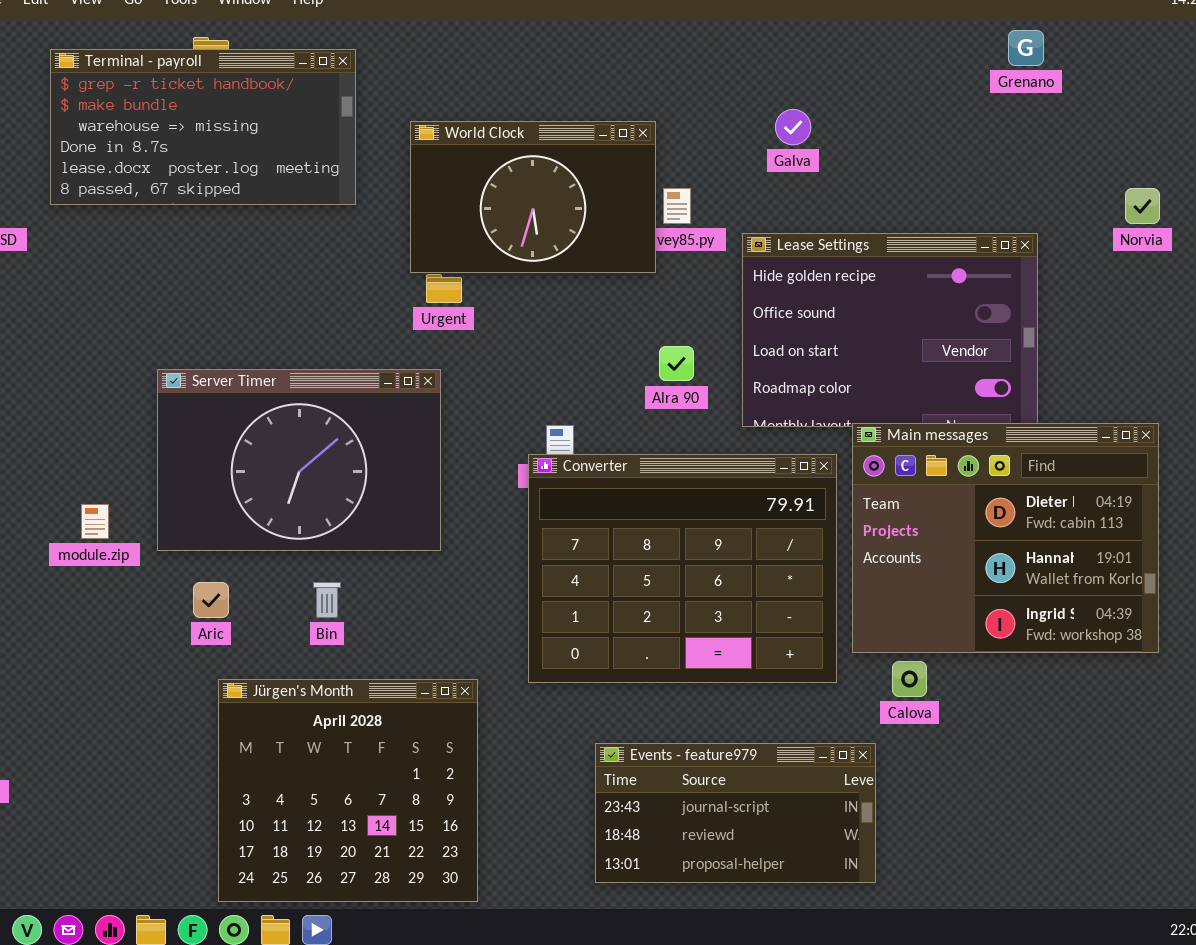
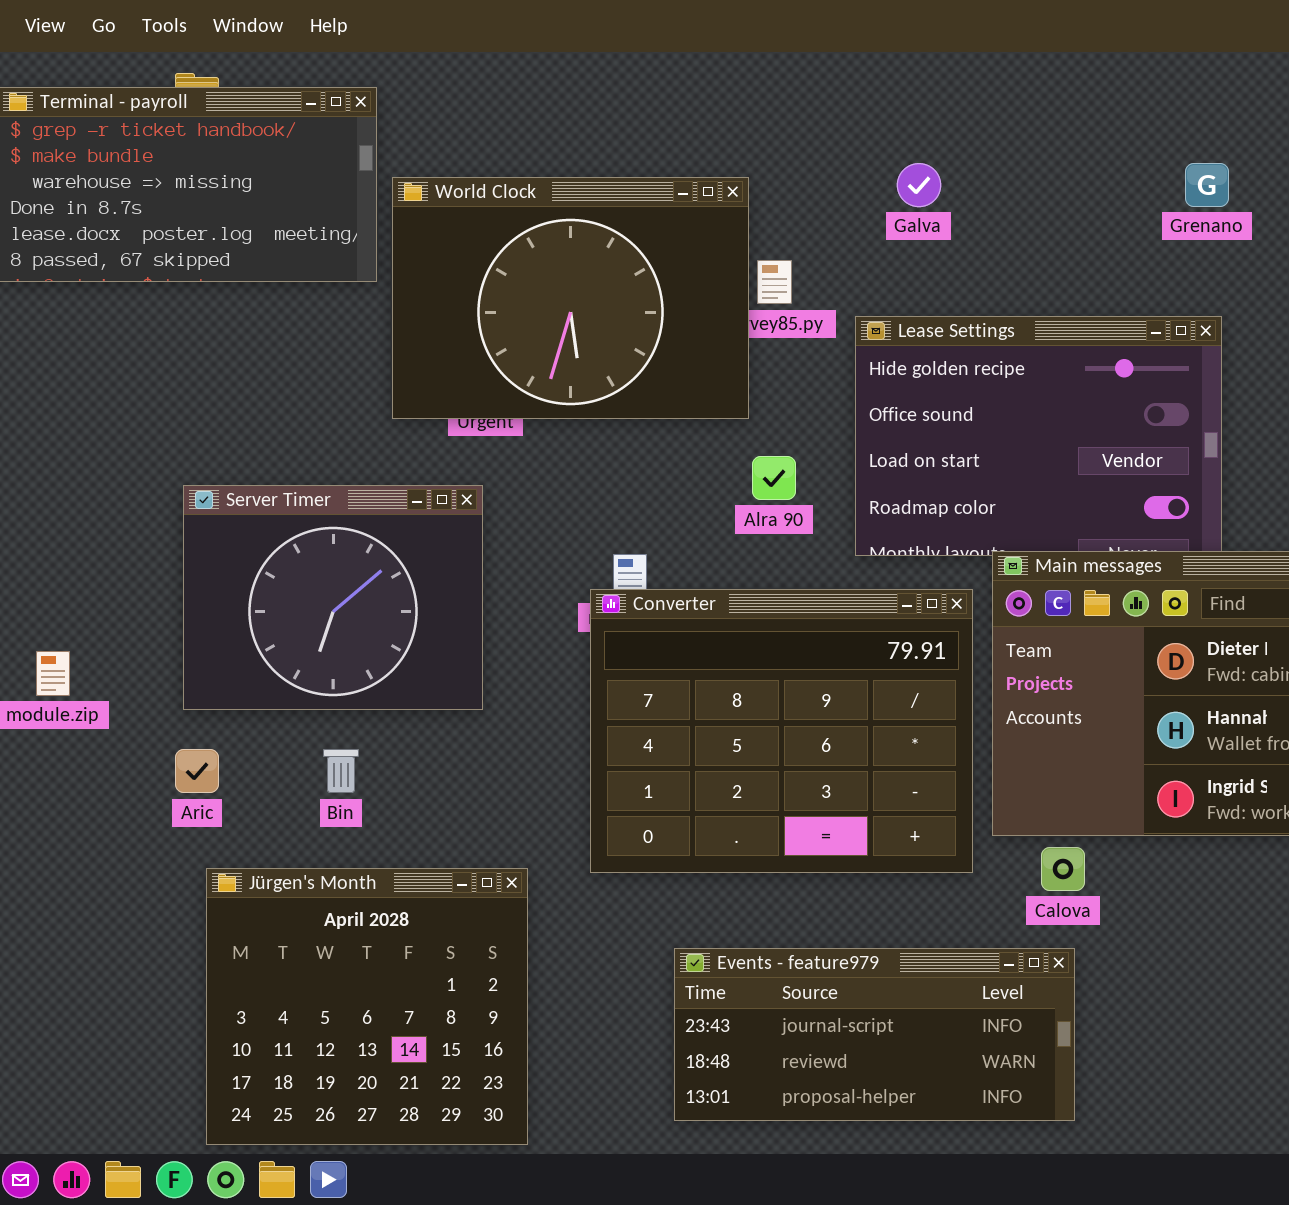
Grenano: [1008,30,1044,66] -> [1185,163,1229,207], moved
World Clock: [410,121,656,273] -> [392,177,749,419], resized
Server Timer: [157,369,441,551] -> [183,485,483,710], resized
Events - feature979: [595,743,876,883] -> [674,948,1075,1121], resized

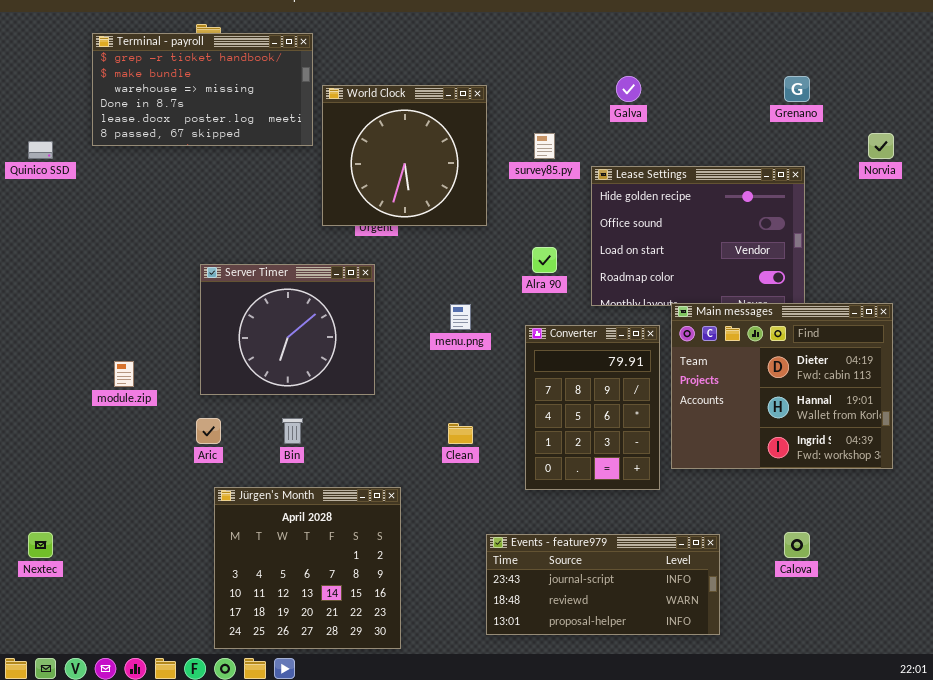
World Clock: [392,177,749,419] -> [322,85,487,226], resized
Converter: [590,589,973,873] -> [525,325,660,490], resized
Calova: [1041,847,1085,891] -> [784,532,810,558], moved

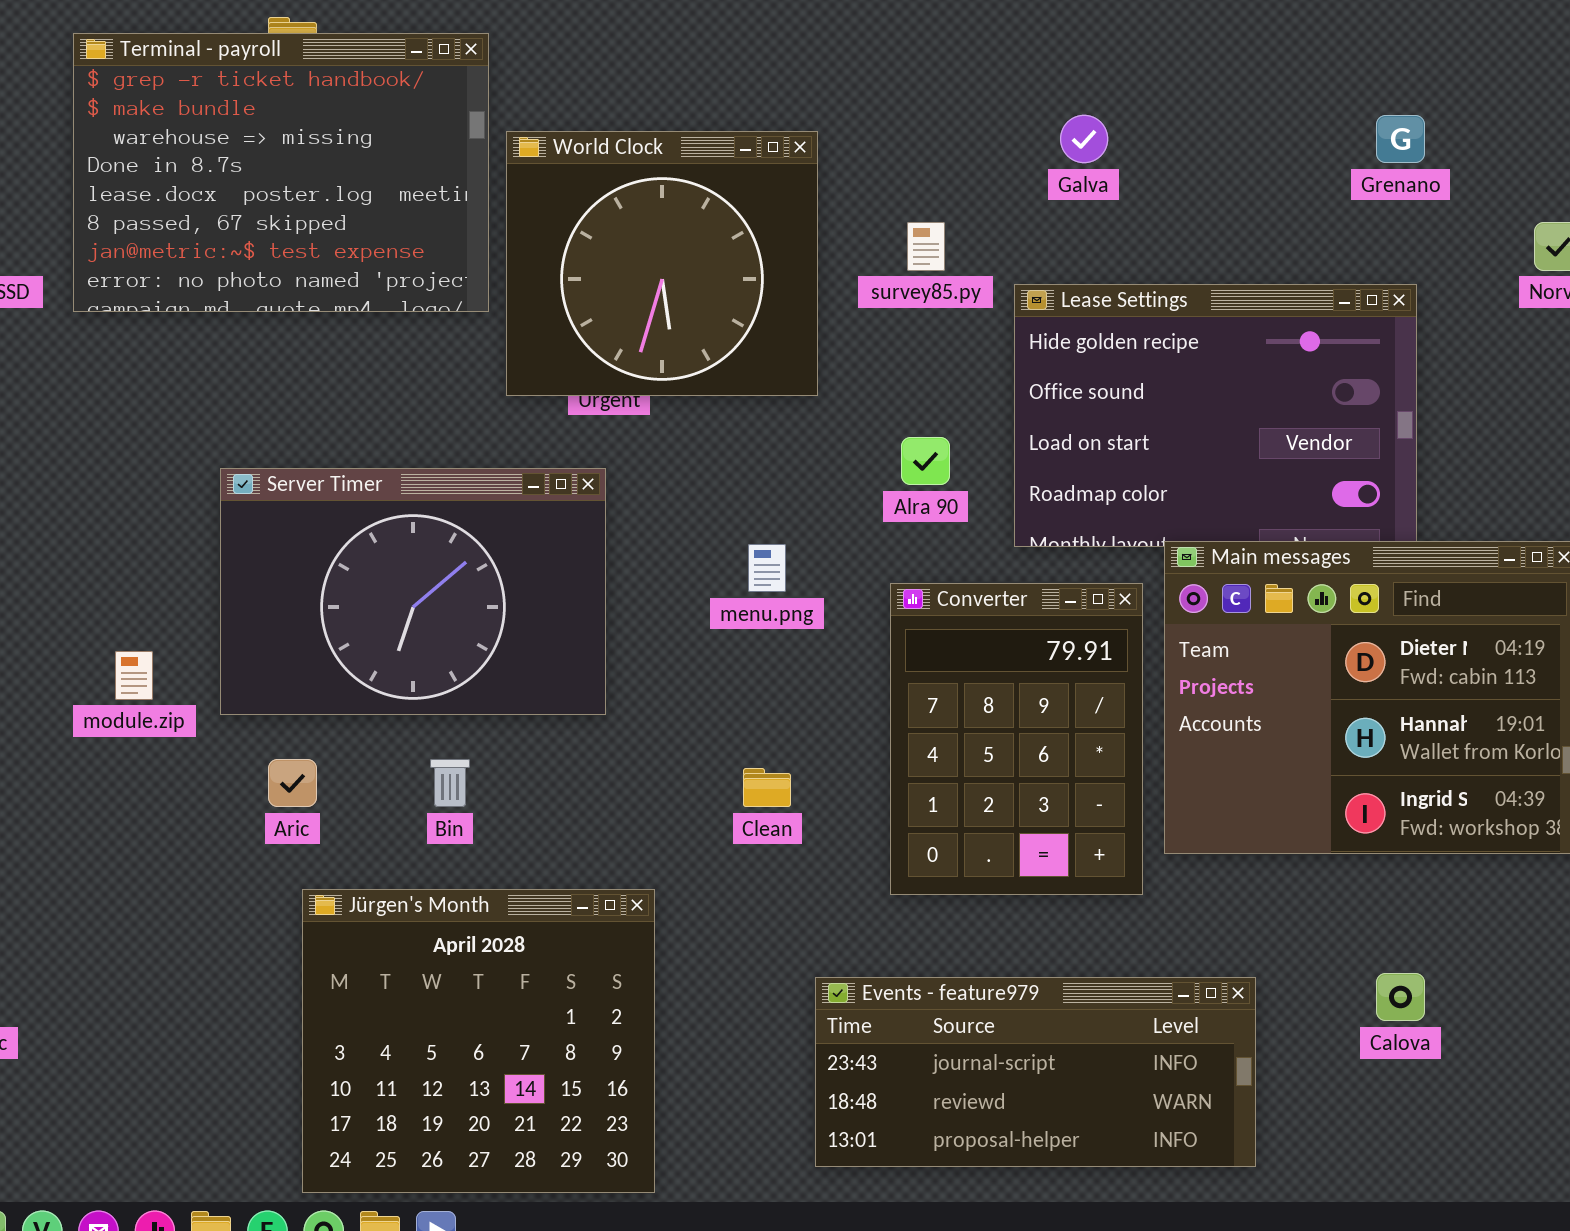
Terminal - payroll: [92,33,313,146] -> [73,33,489,312], resized
Server Timer: [200,264,375,395] -> [220,468,606,715], resized

